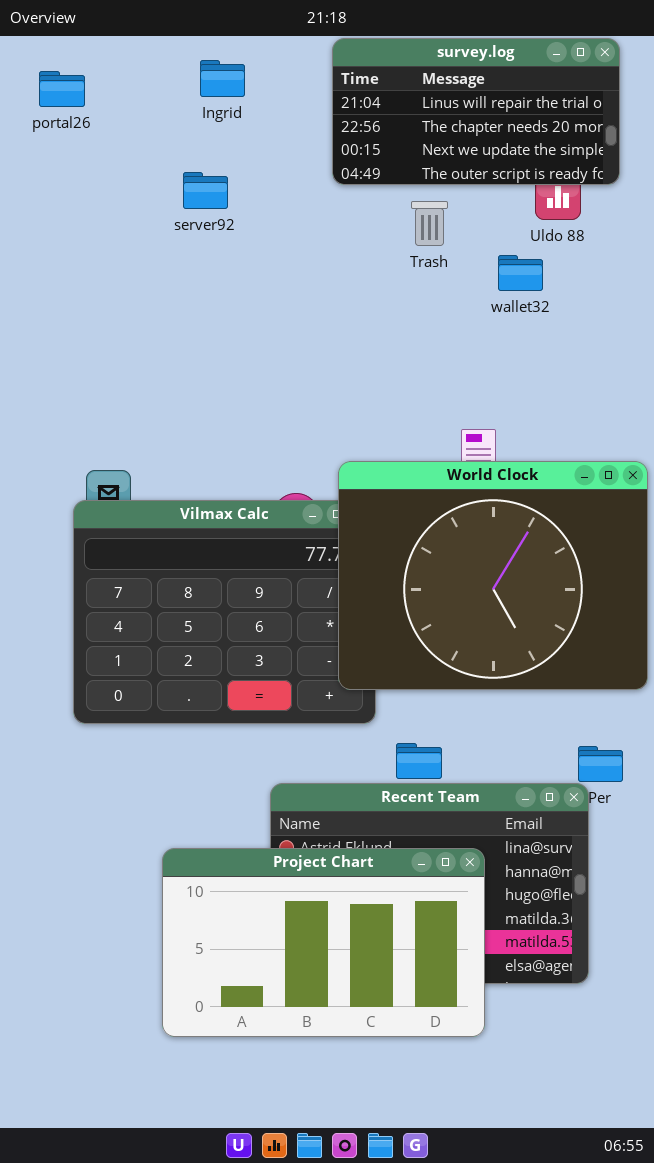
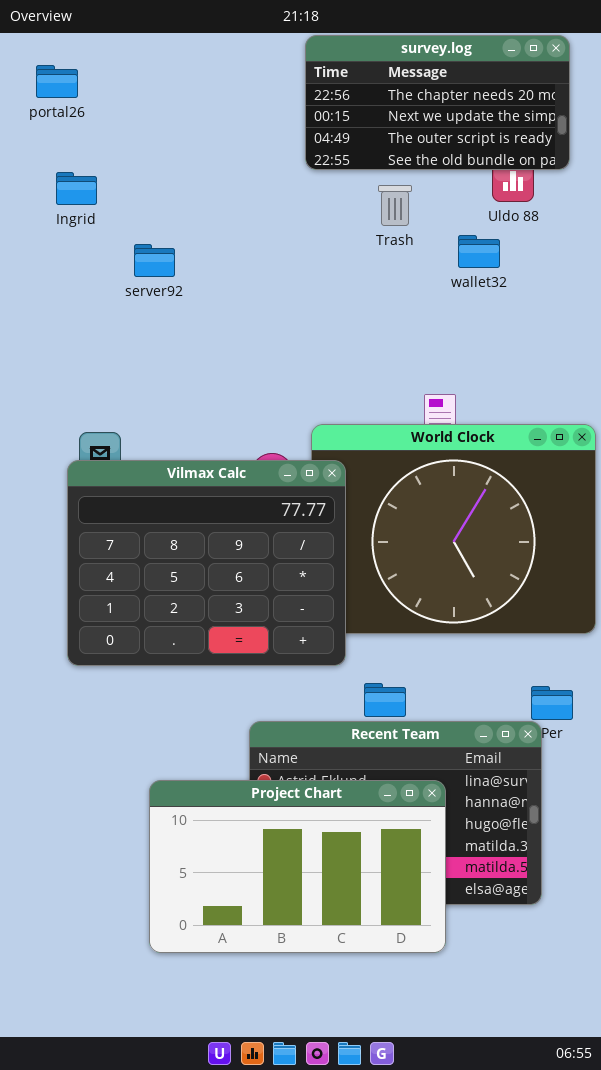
survey.log: [332,38,620,185] -> [305,35,570,170], scrolled down 1 row
Ingrid: [200,60,245,97] -> [56,172,97,205], moved
server92: [183,172,228,209] -> [134,244,175,277], moved
Vilmax Calc: [73,500,376,724] -> [67,460,346,666], raised

